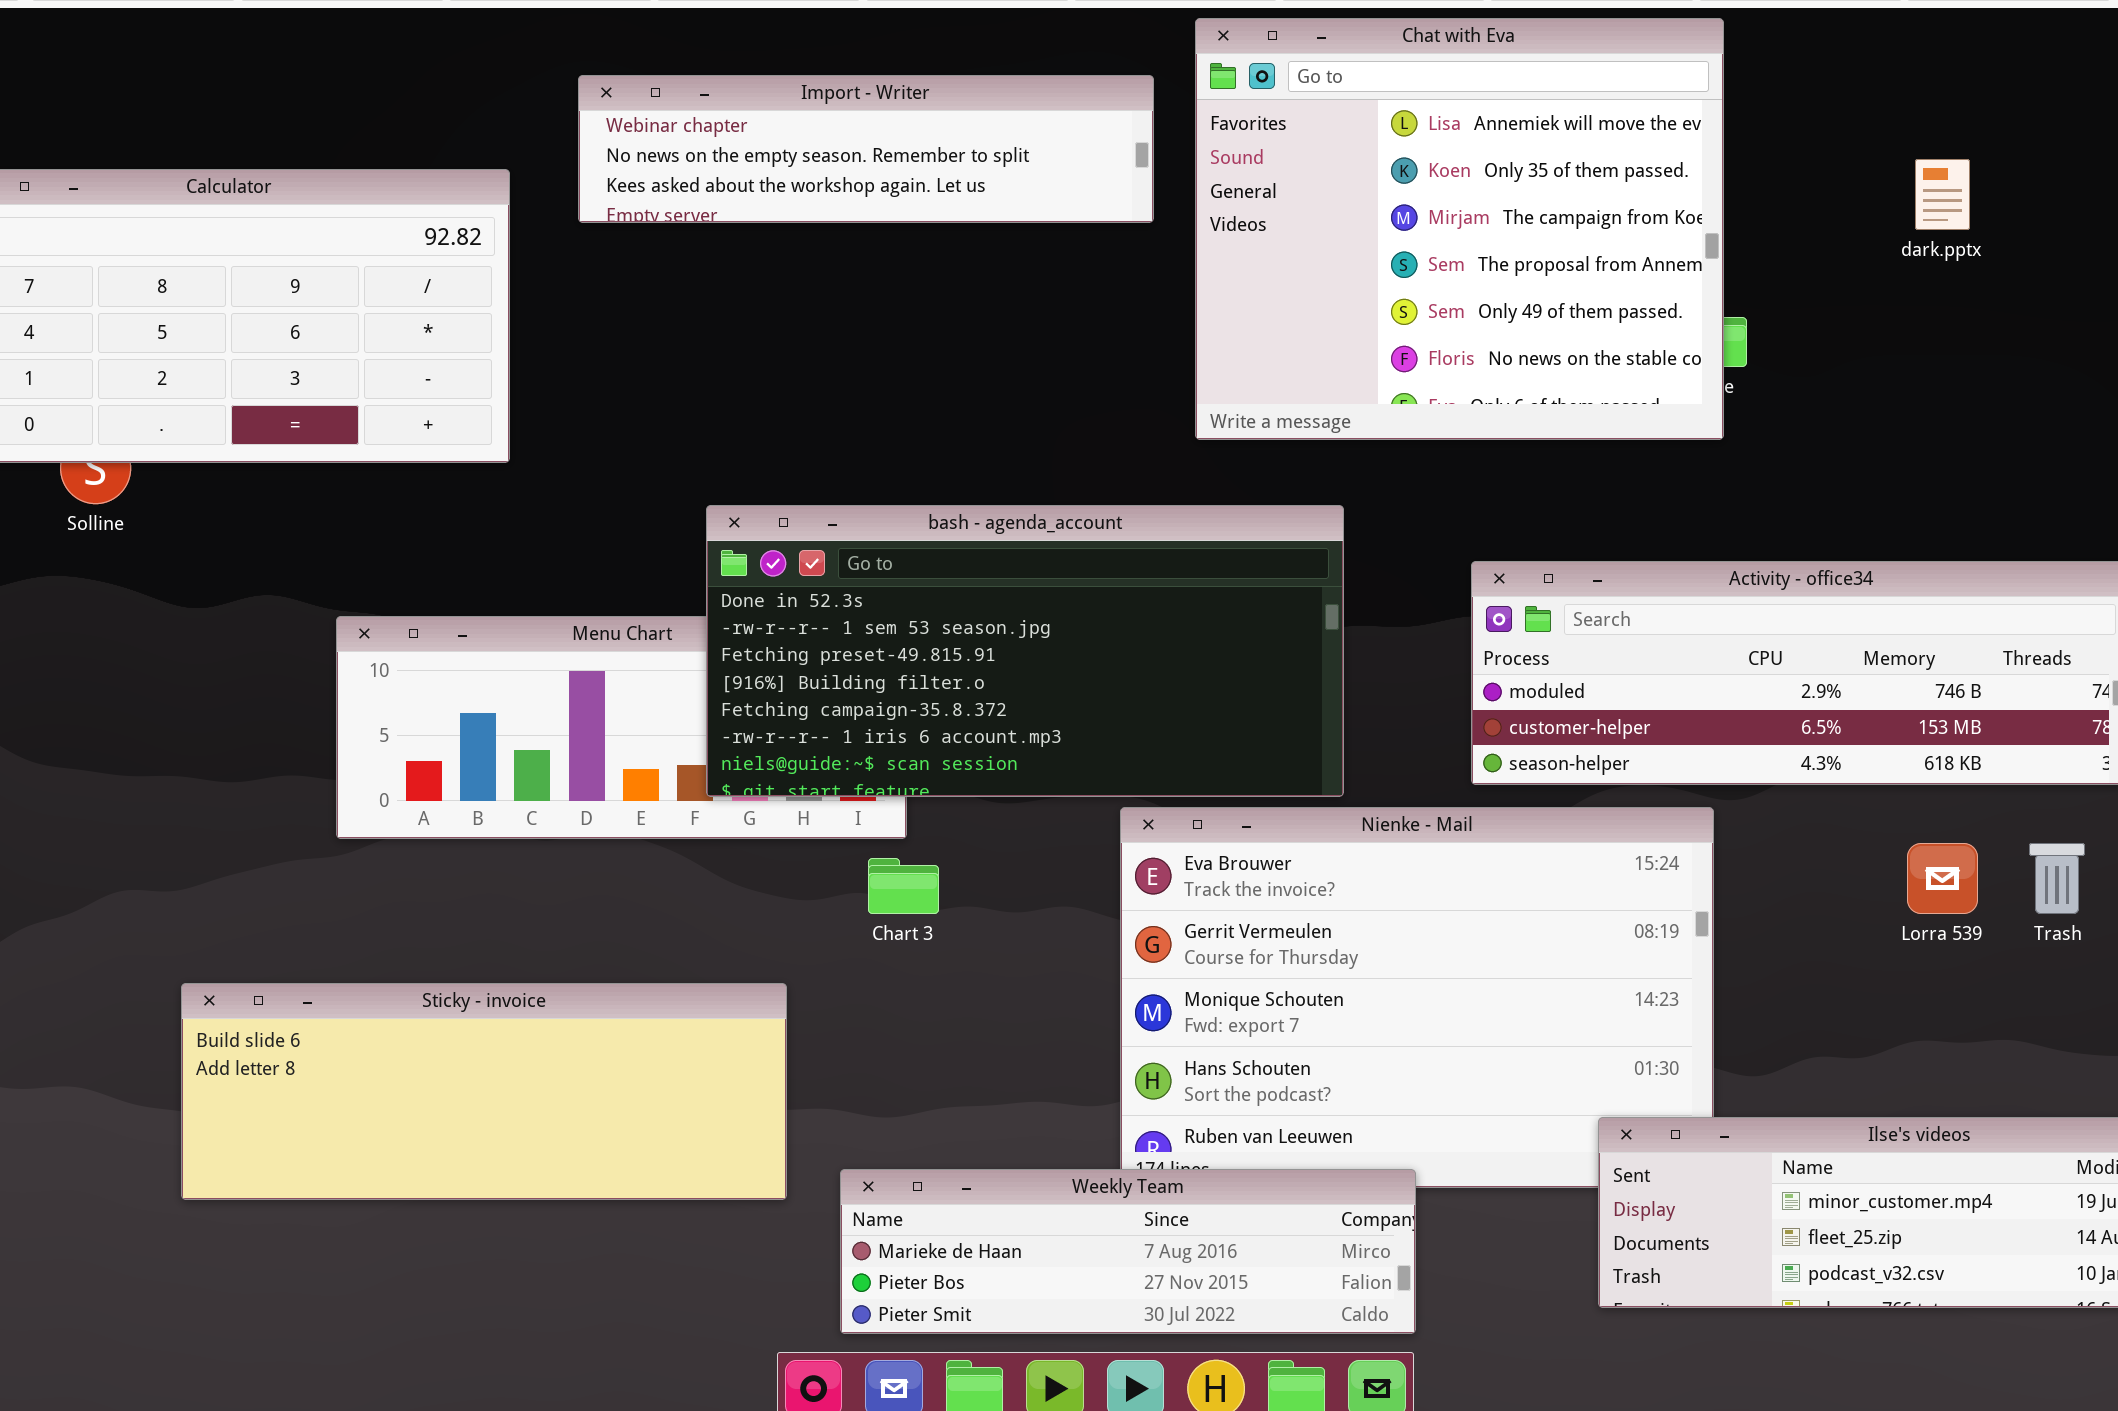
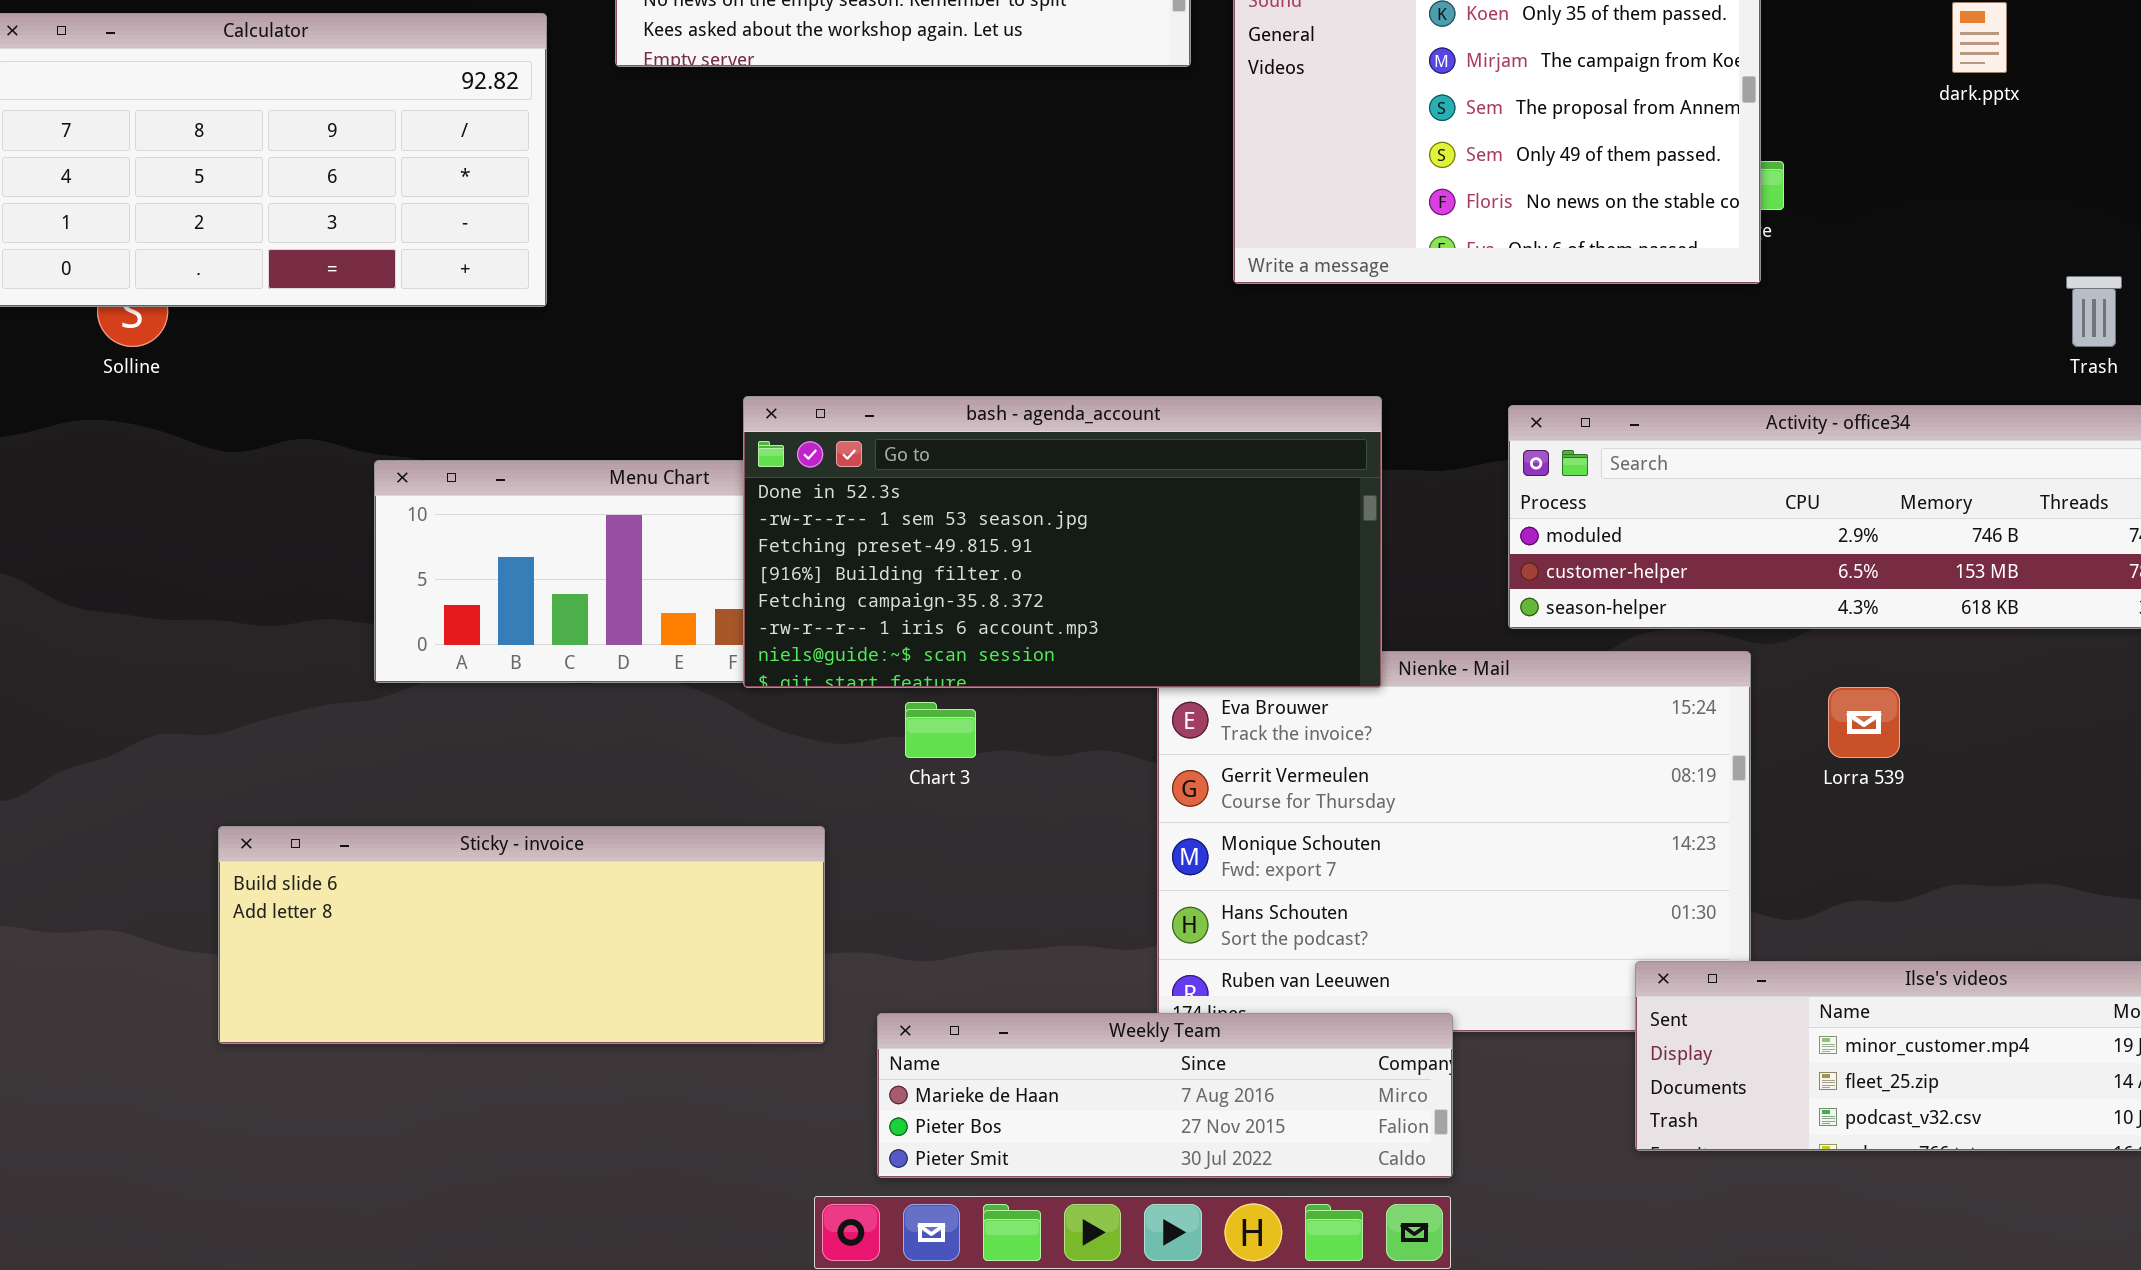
bash - agenda_account: [706,505,1344,797] -> [743,396,1382,688], moved
Lorra 539: [1907,843,1978,914] -> [1828,687,1900,758], moved
Trash: [2029,843,2085,914] -> [2066,276,2122,347], moved

